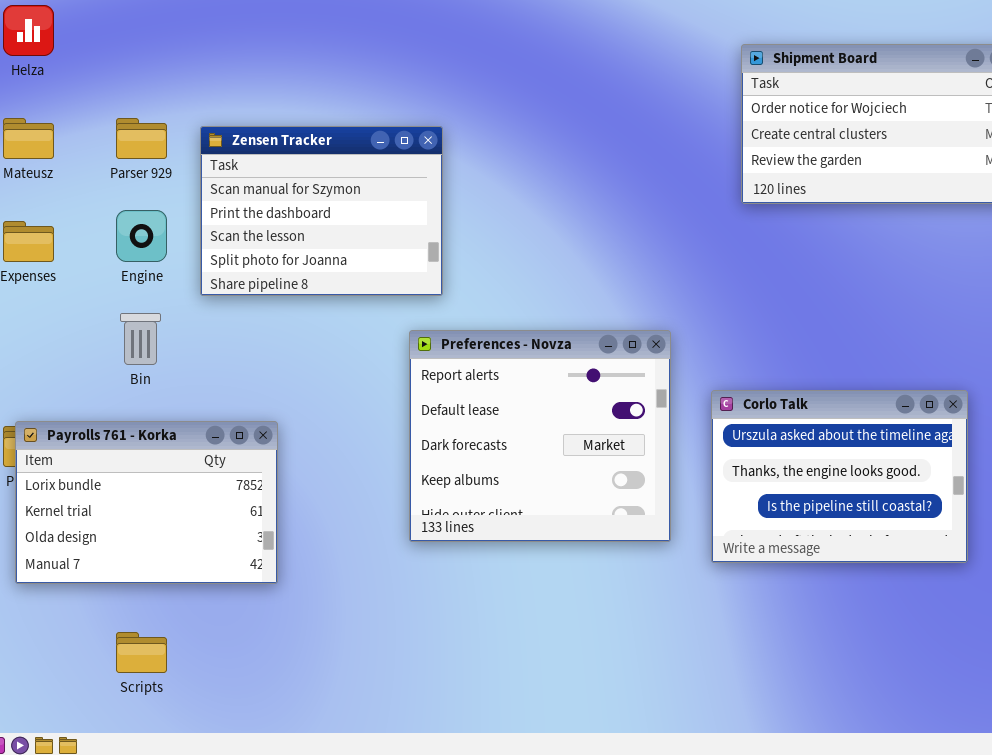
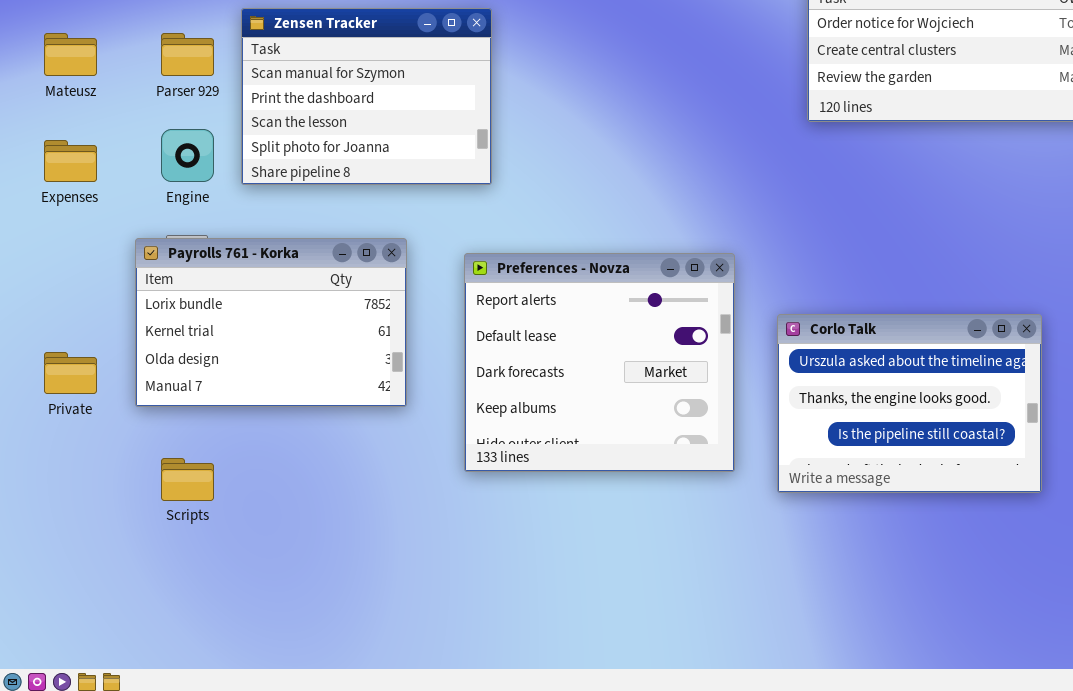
Zensen Tracker: [200,126,443,296] -> [241,8,492,185], moved
Payrolls 761 - Korka: [15,421,278,584] -> [135,238,407,407], moved
Scripts: [116,632,167,673] -> [161,458,214,501], moved

